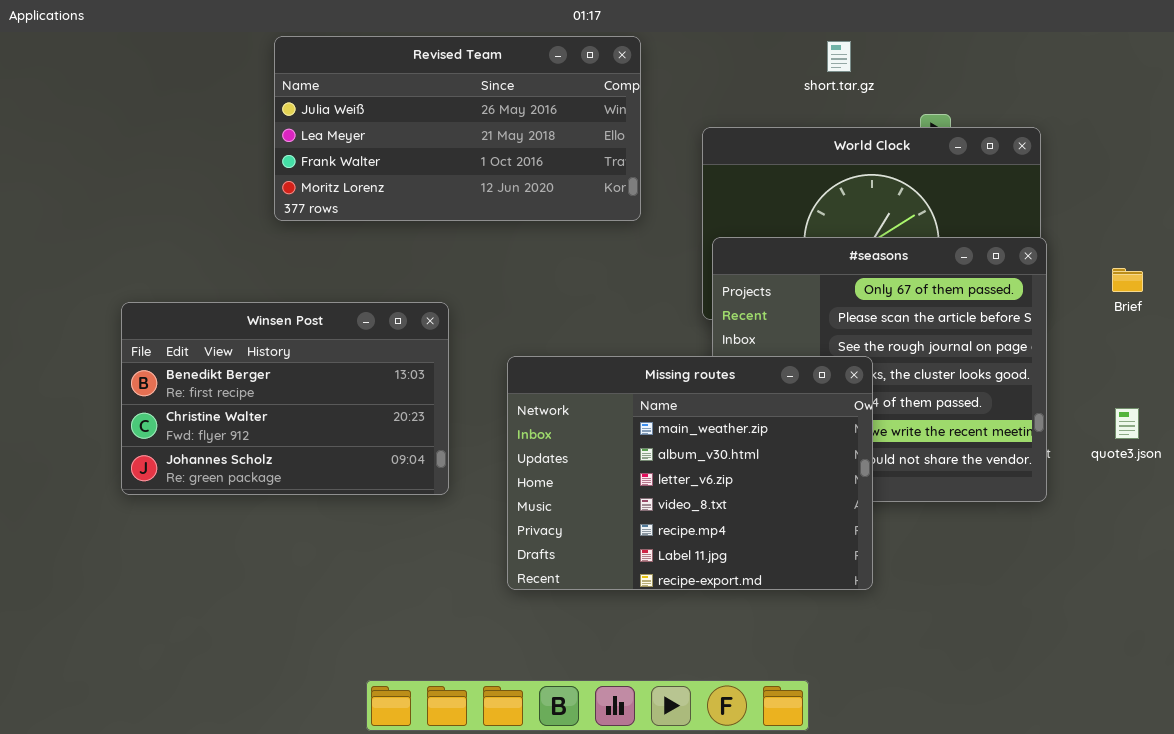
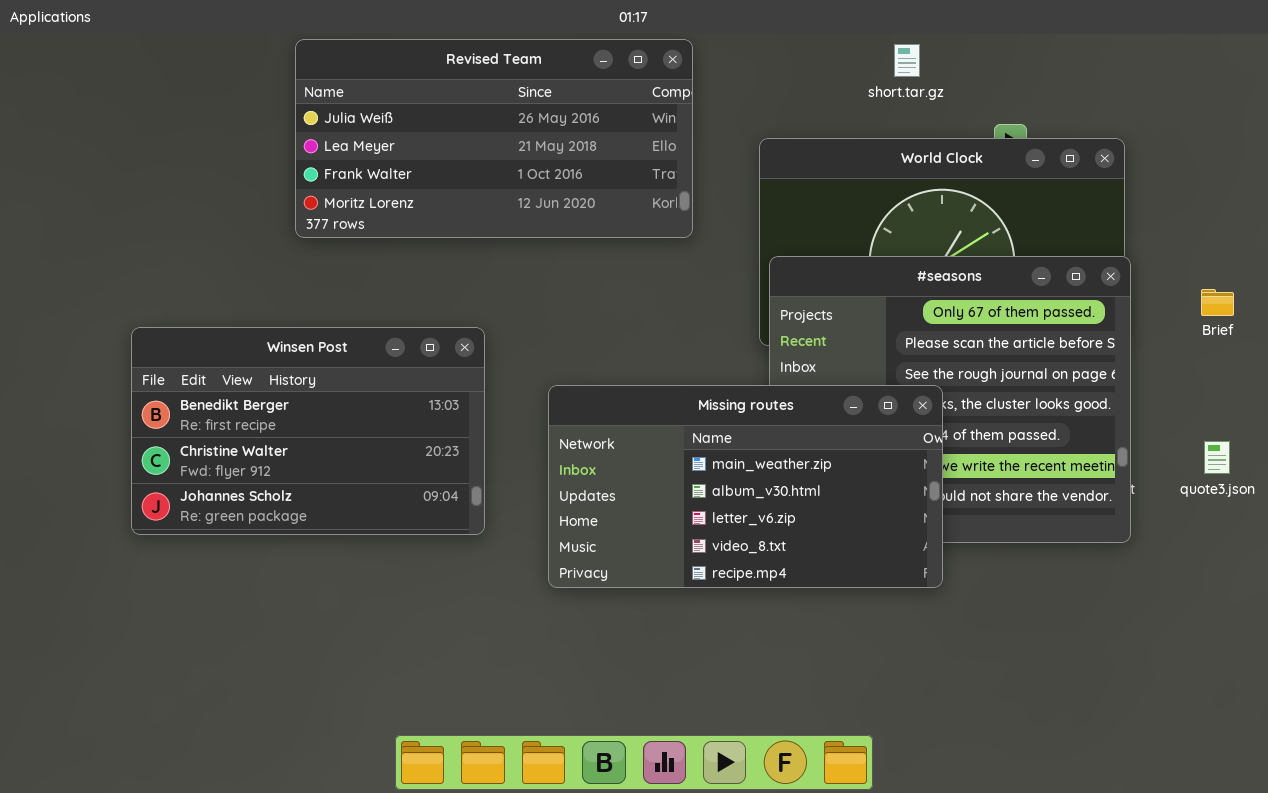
Missing routes: [507,356,873,590] -> [548,385,943,588], resized

